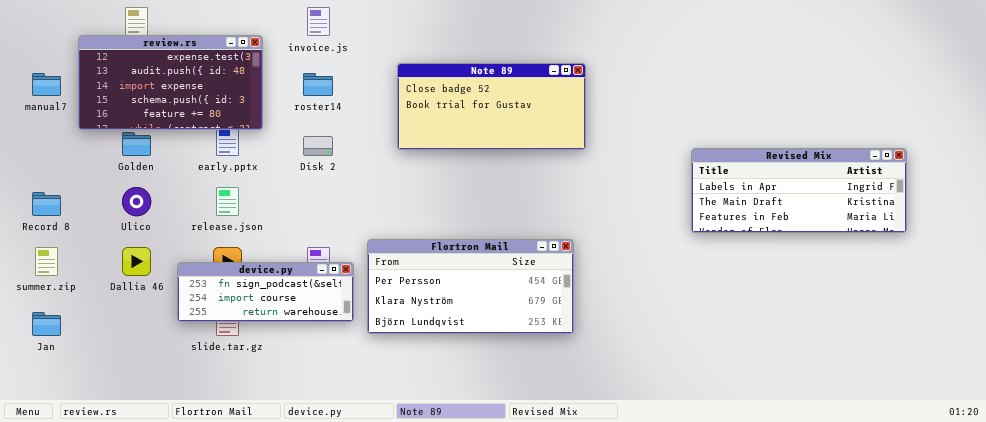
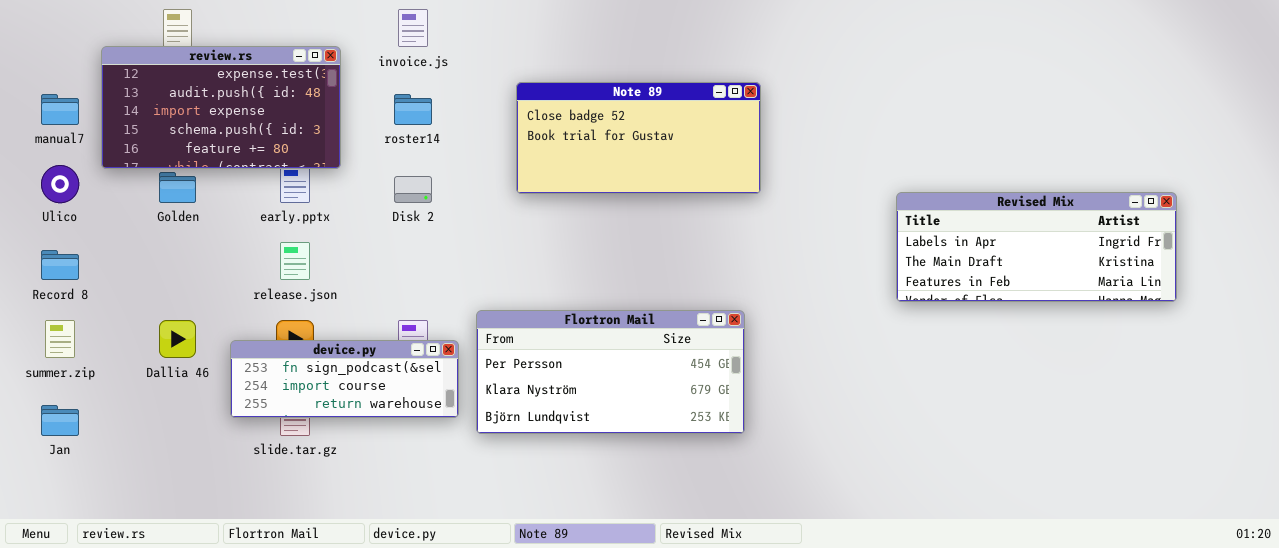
Ulico: [122,187,151,216] -> [41,165,79,203], moved

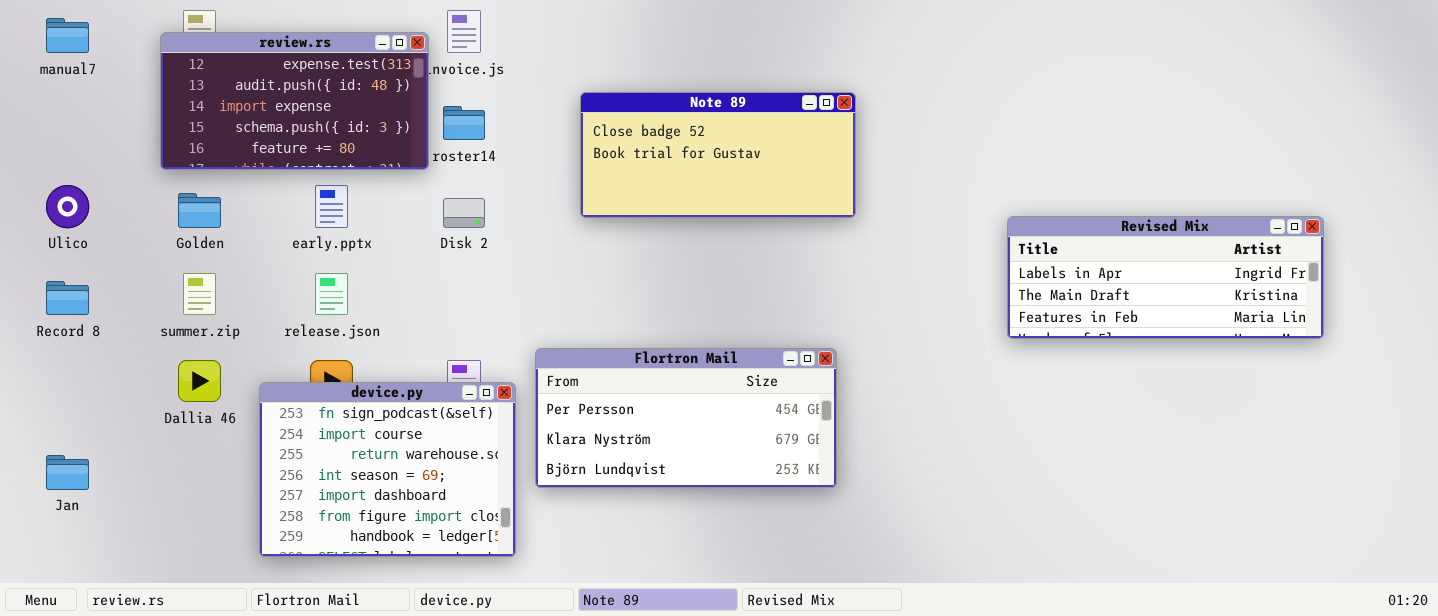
review.rs: [101,46,341,169] -> [160,32,429,170], moved
manual7: [41,94,79,125] -> [46,18,89,53], moved
summer.zip: [45,320,75,358] -> [183,273,216,315], moved
device.py: [230,340,459,418] -> [259,382,516,557], resized

